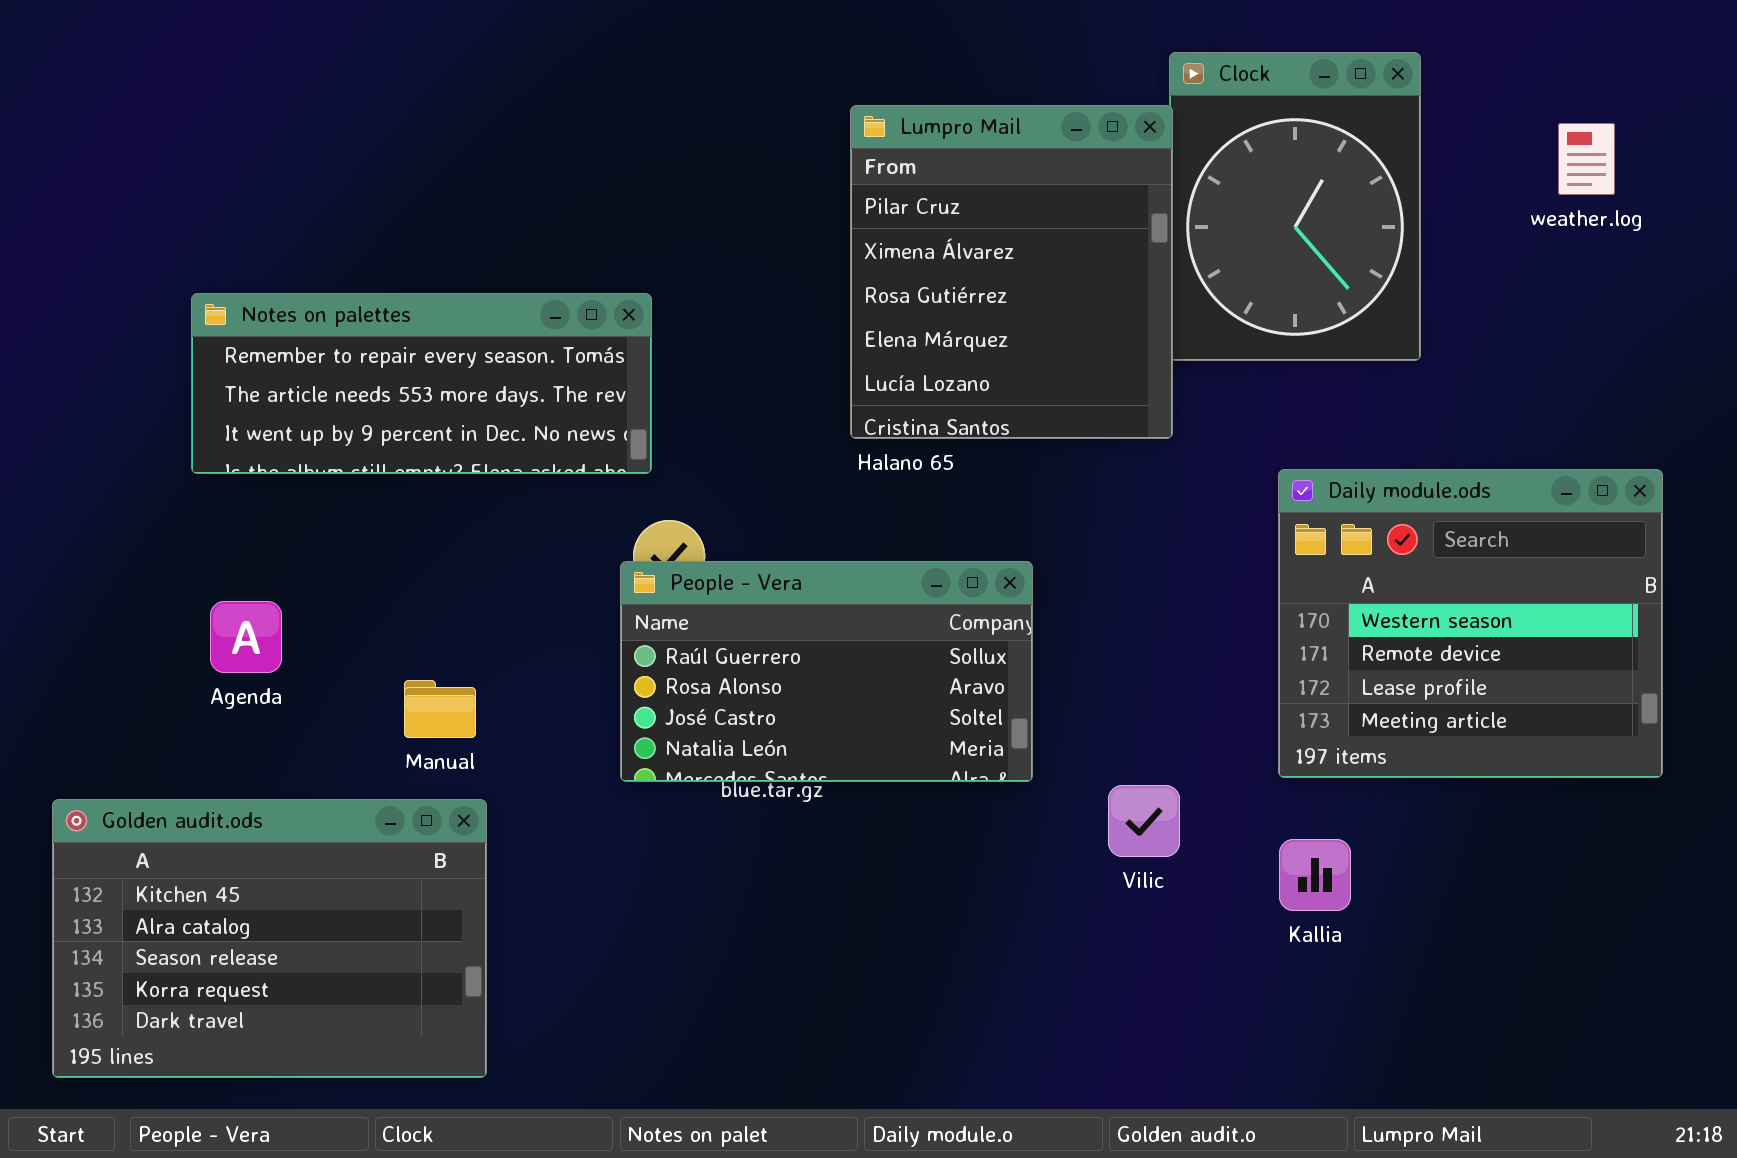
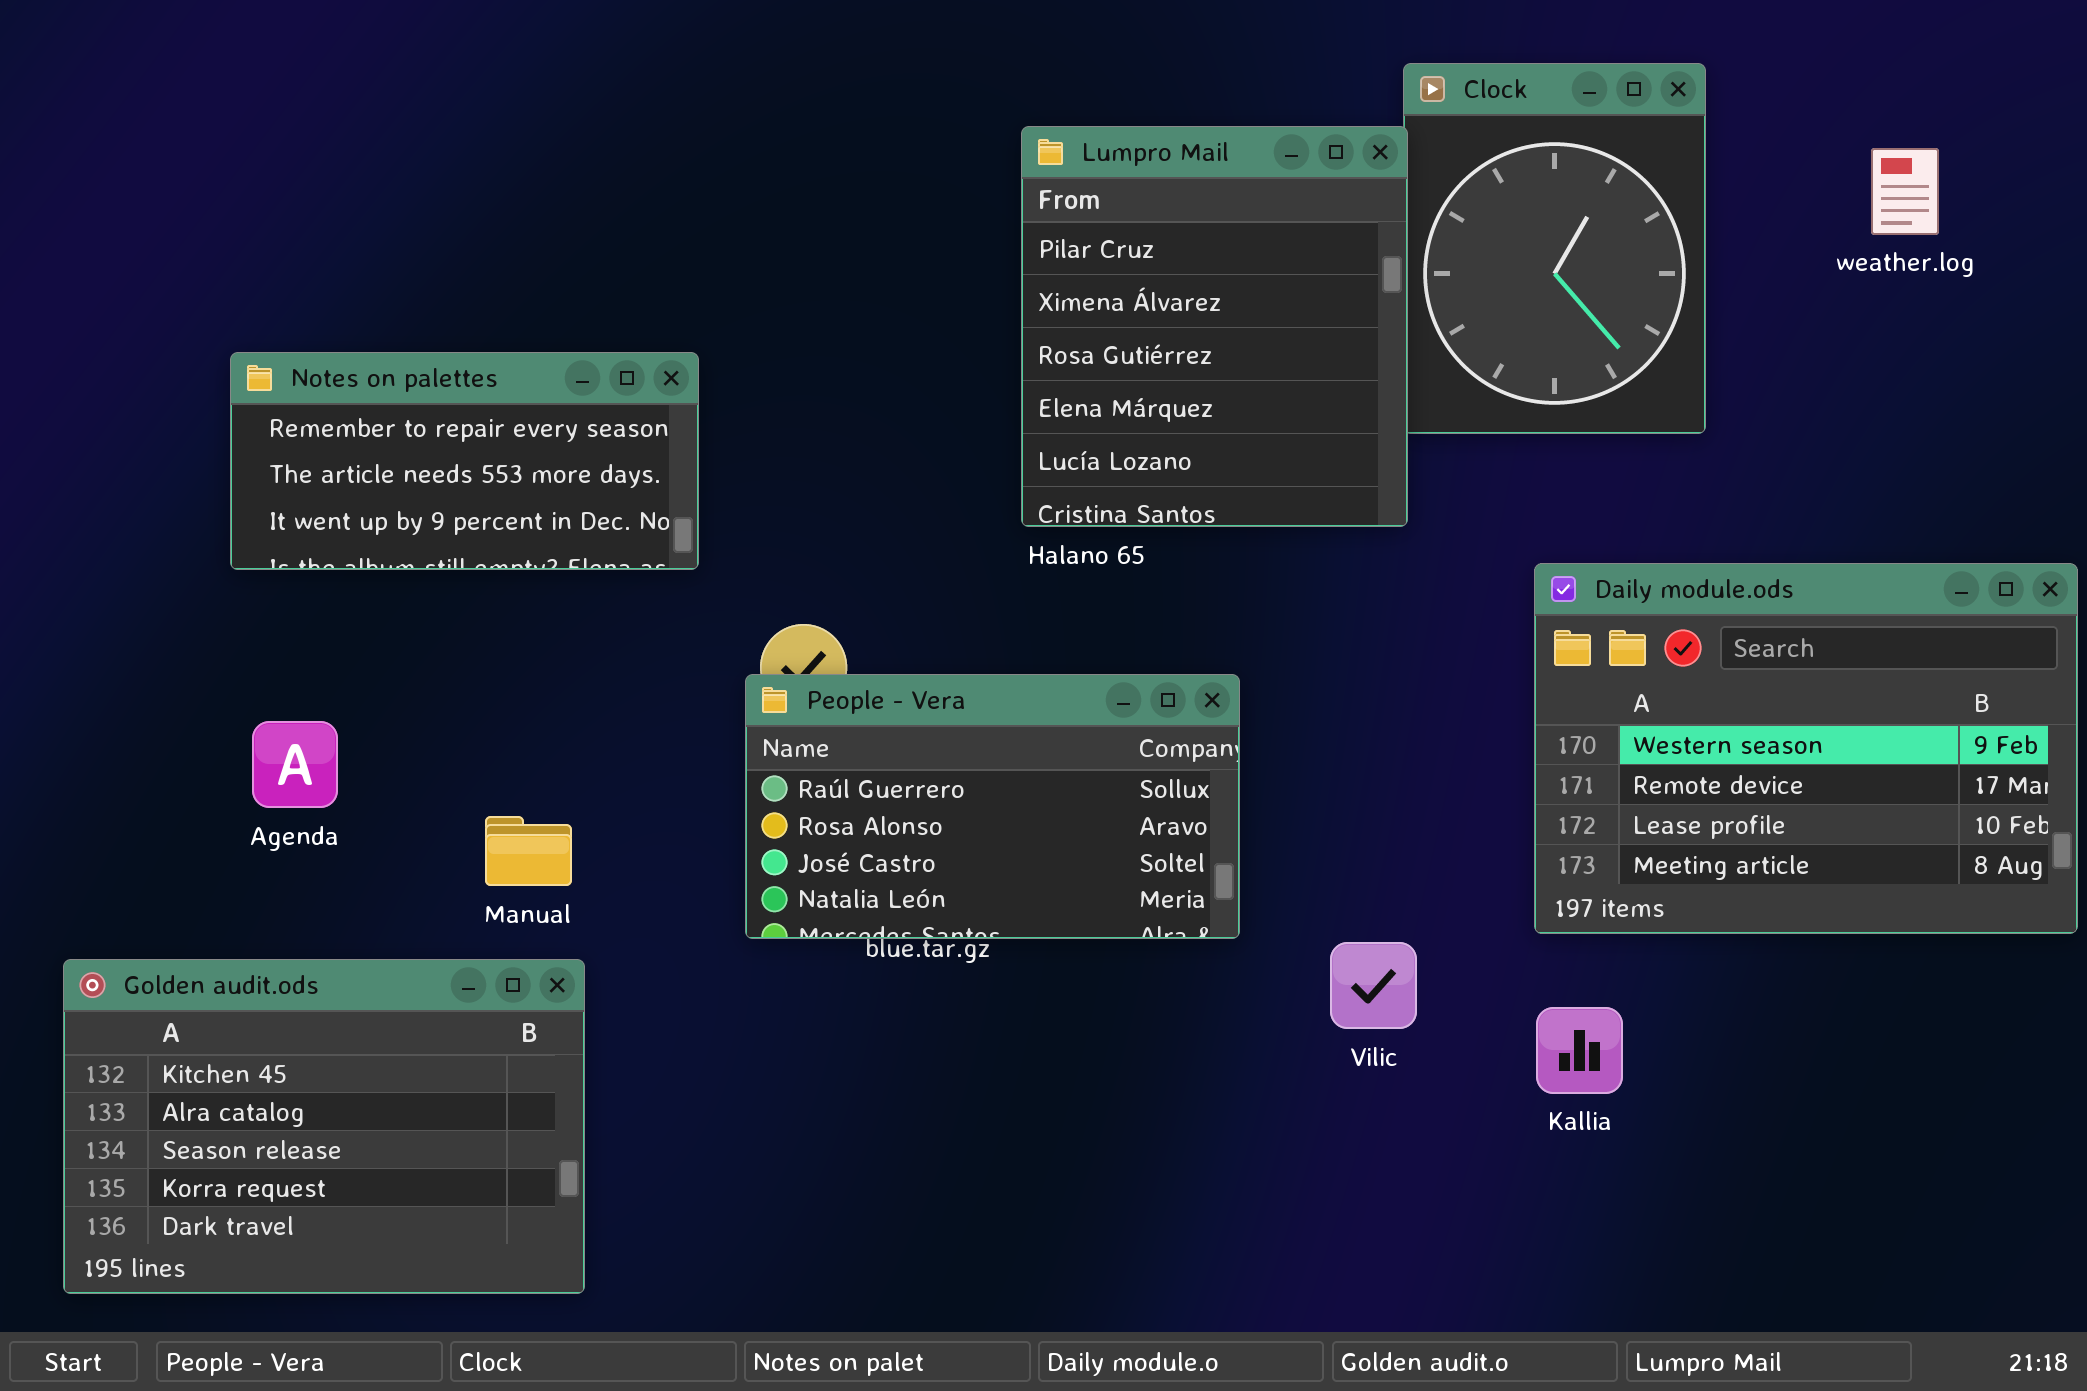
Notes on palettes: [191,293,652,474] -> [230,352,699,570], resized
Daily module.ods: [1278,469,1663,778] -> [1534,563,2078,934], resized

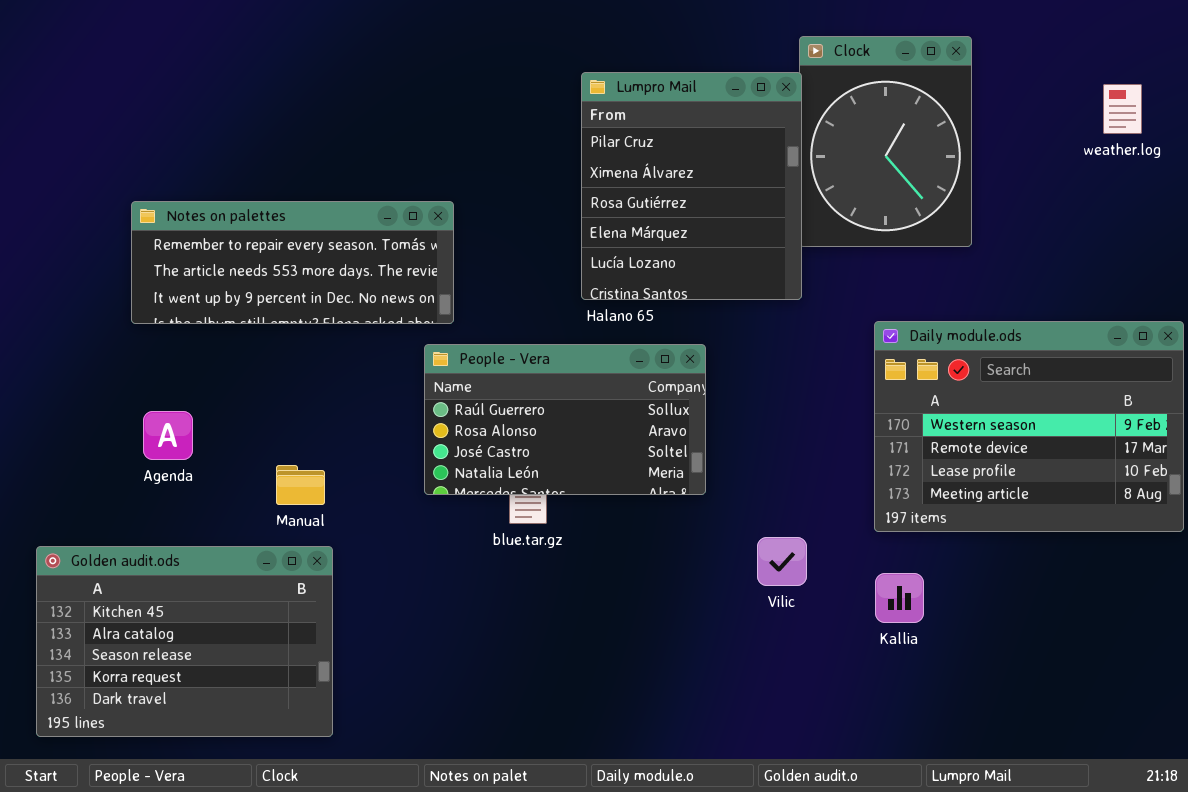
weather.log: [1871,148,1939,235] -> [1103,84,1142,134], moved
Notes on palettes: [230,352,699,570] -> [131,201,454,324], resized
People - Vera: [745,674,1240,939] -> [424,344,706,495], moved

